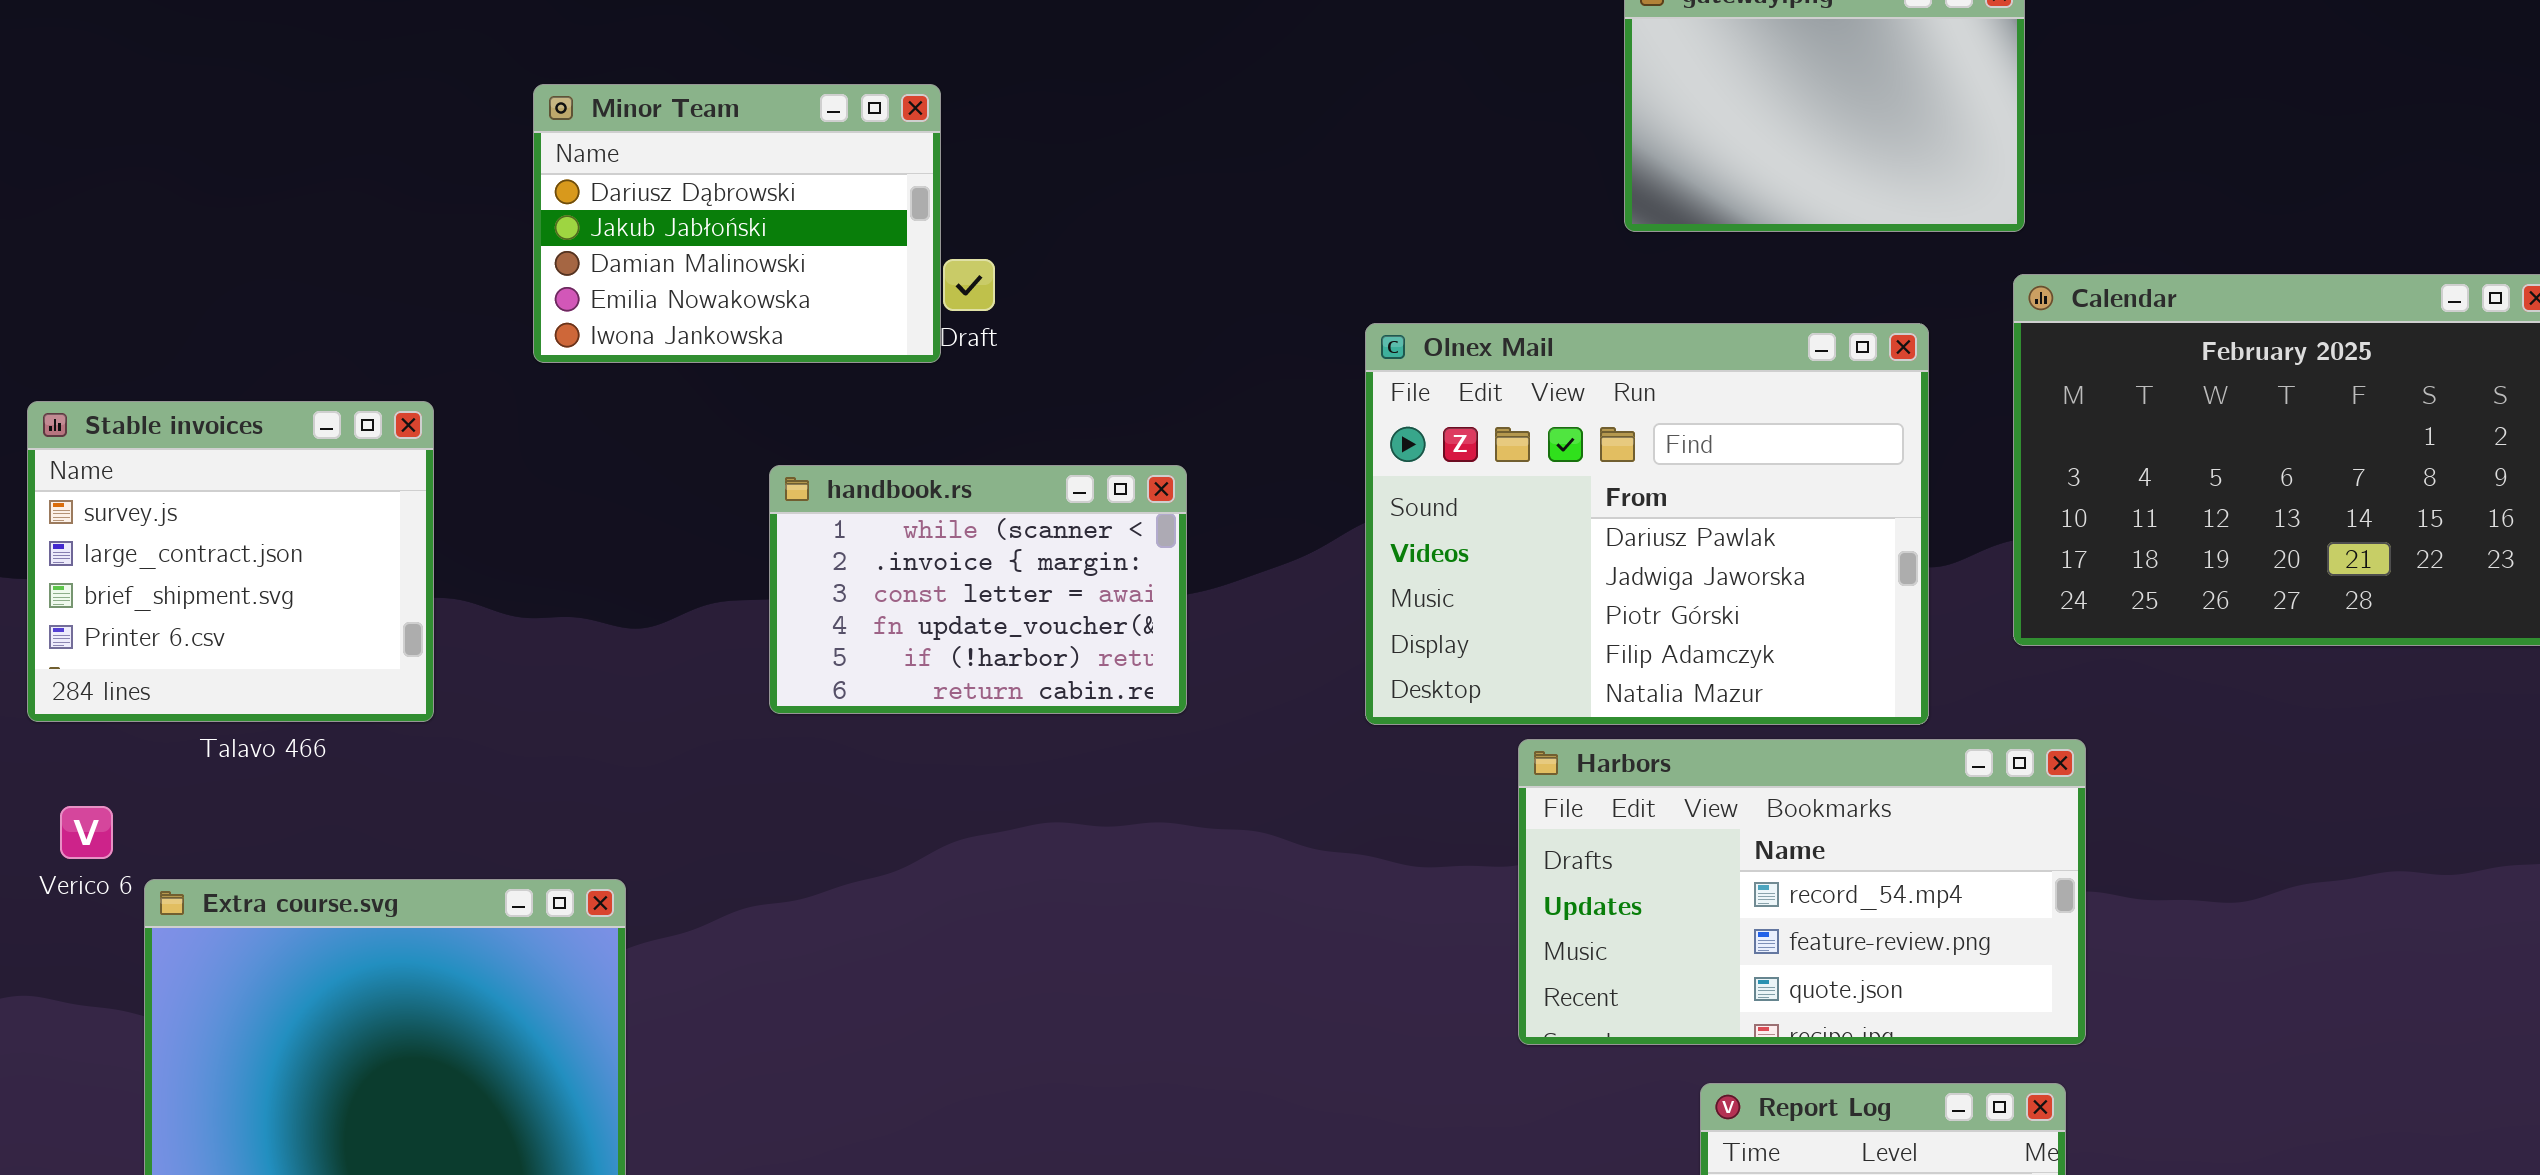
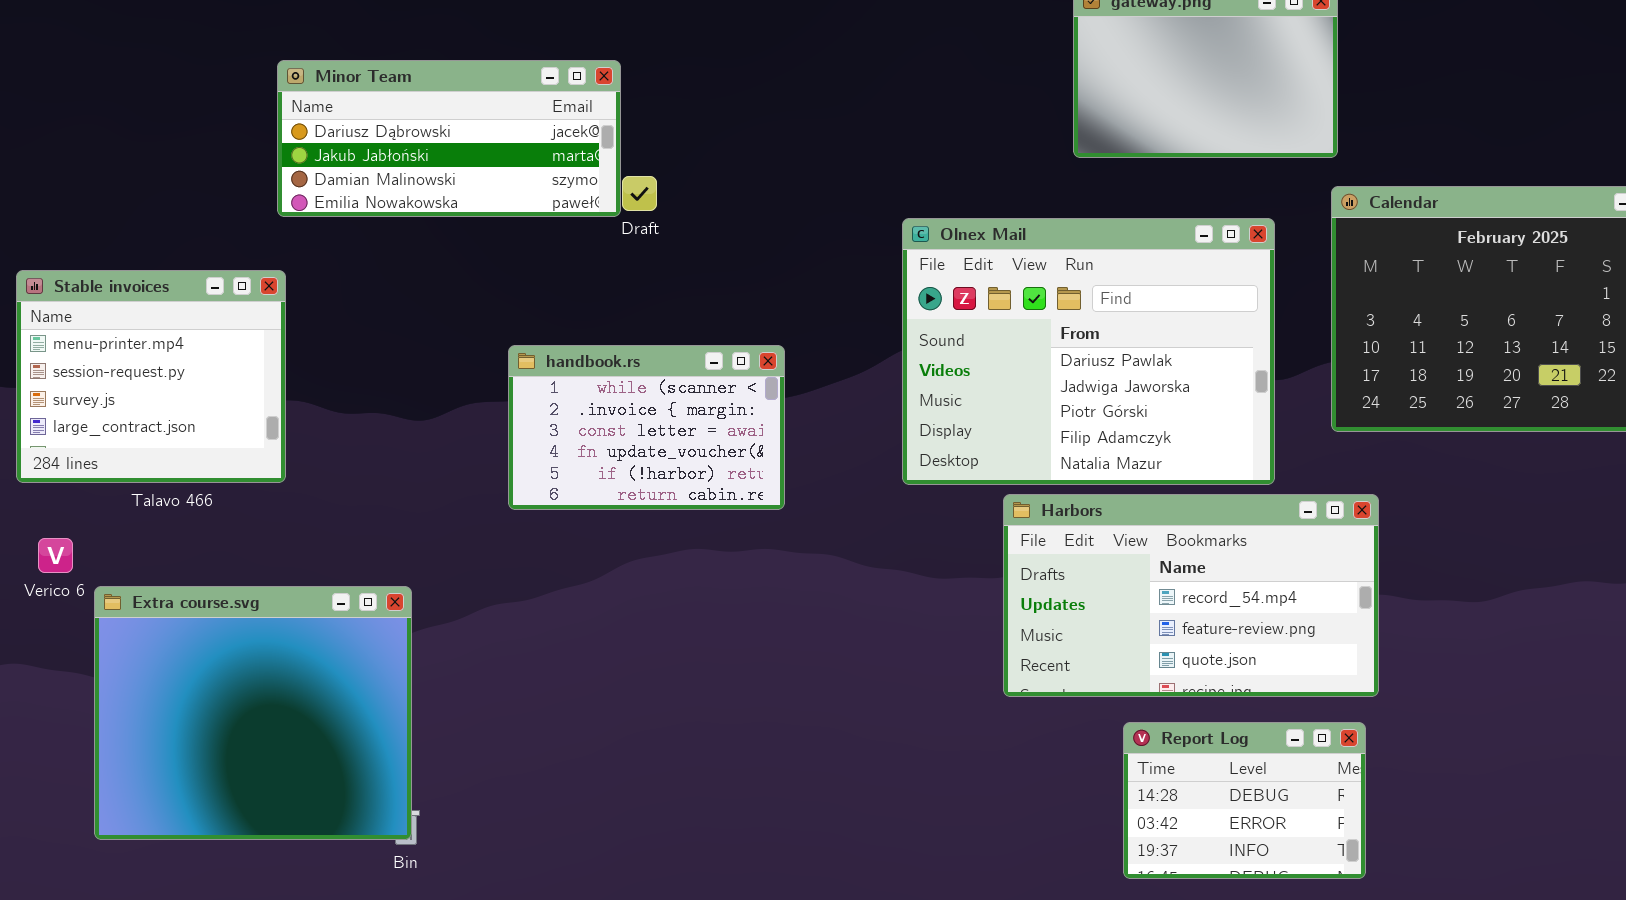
Minor Team: [533,84,941,363] -> [277,60,621,217], resized
Stable invoices: [27,401,434,722] -> [16,270,286,483], scrolled up 2 rows
handbook.rs: [769,465,1187,714] -> [508,345,785,510], moved

